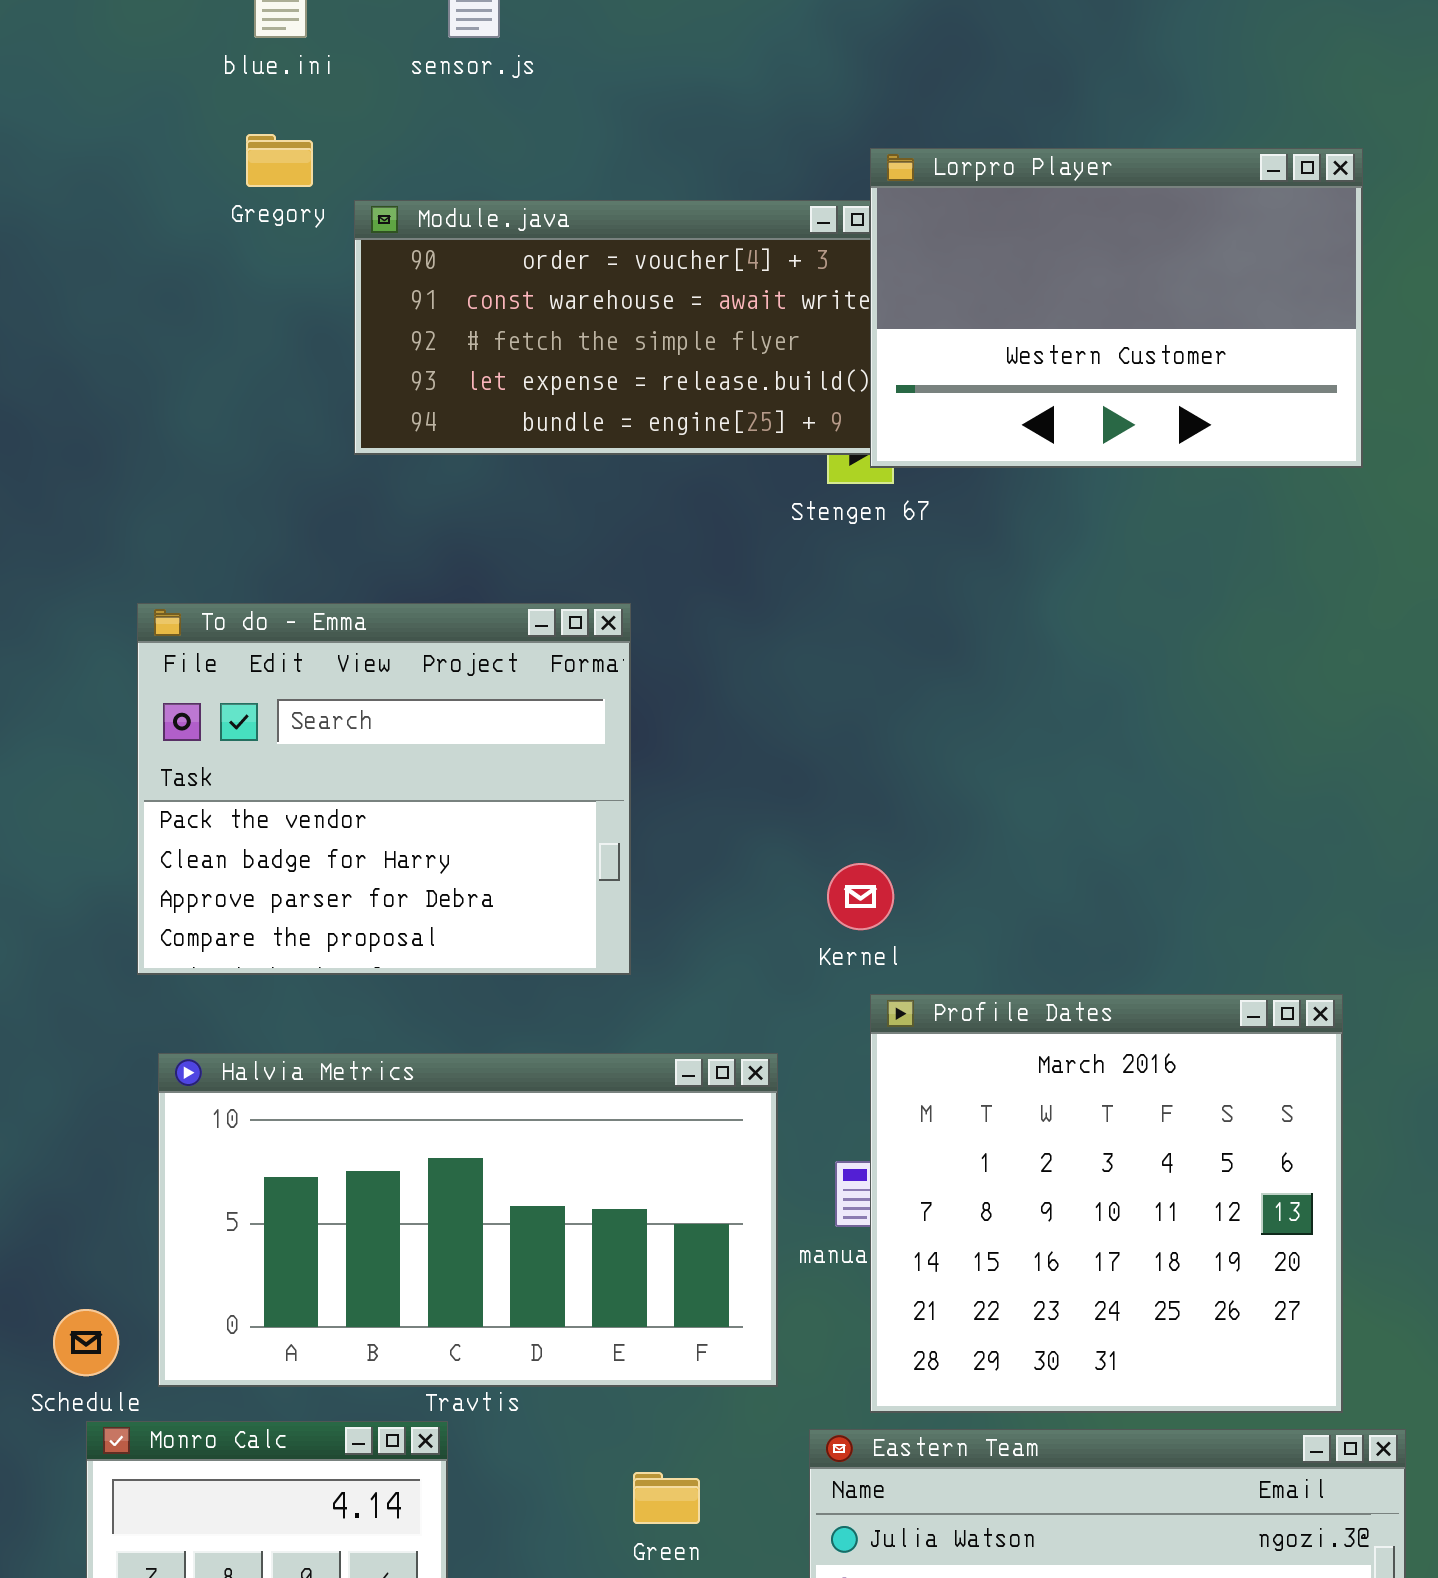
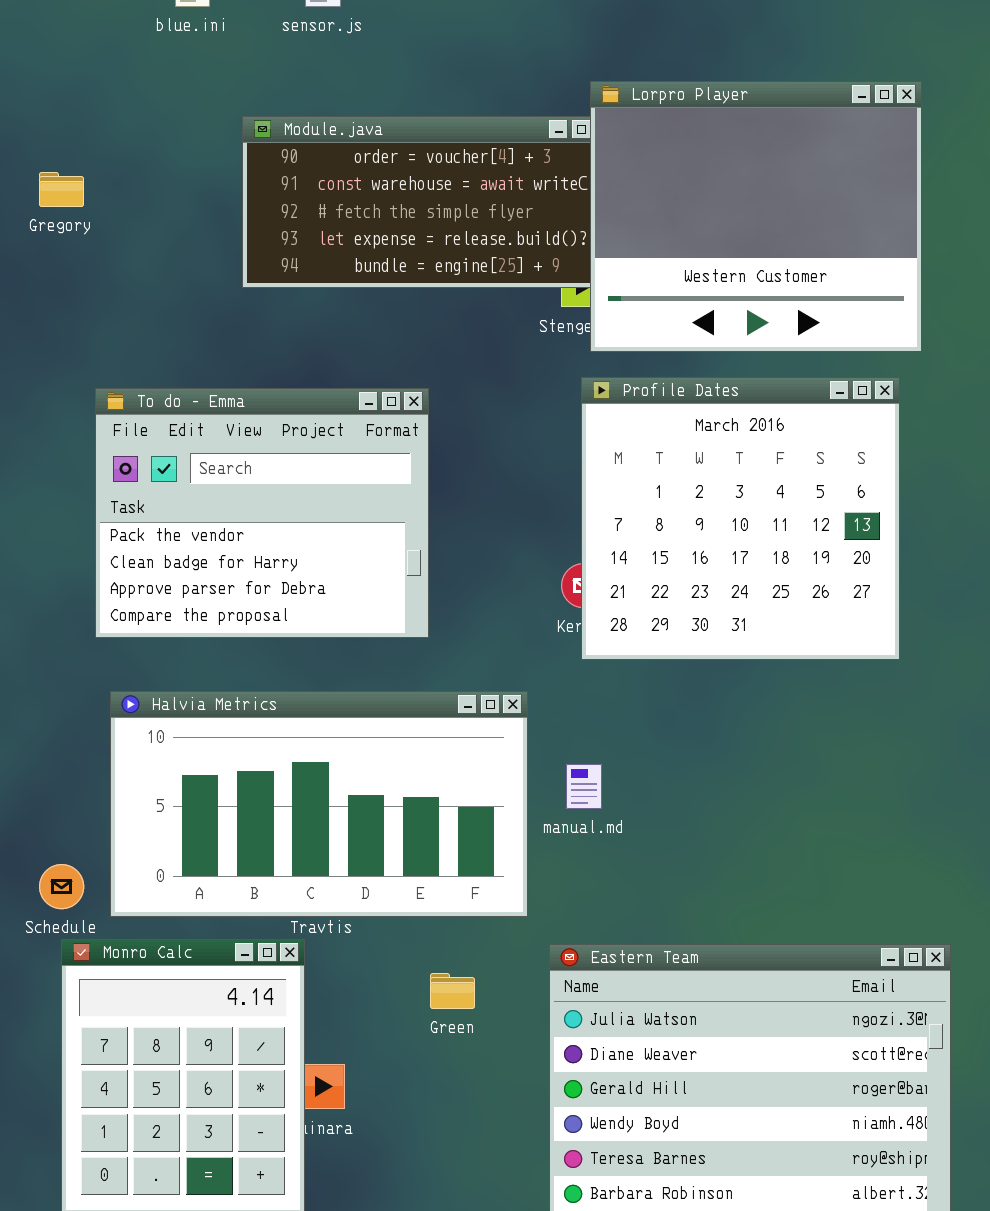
Gregory: [246,134,313,187] -> [39,172,84,207], moved
Lorpro Player: [870,148,1363,468] -> [590,81,922,352], resized
Profile Dates: [870,994,1343,1413] -> [581,377,900,660], moved

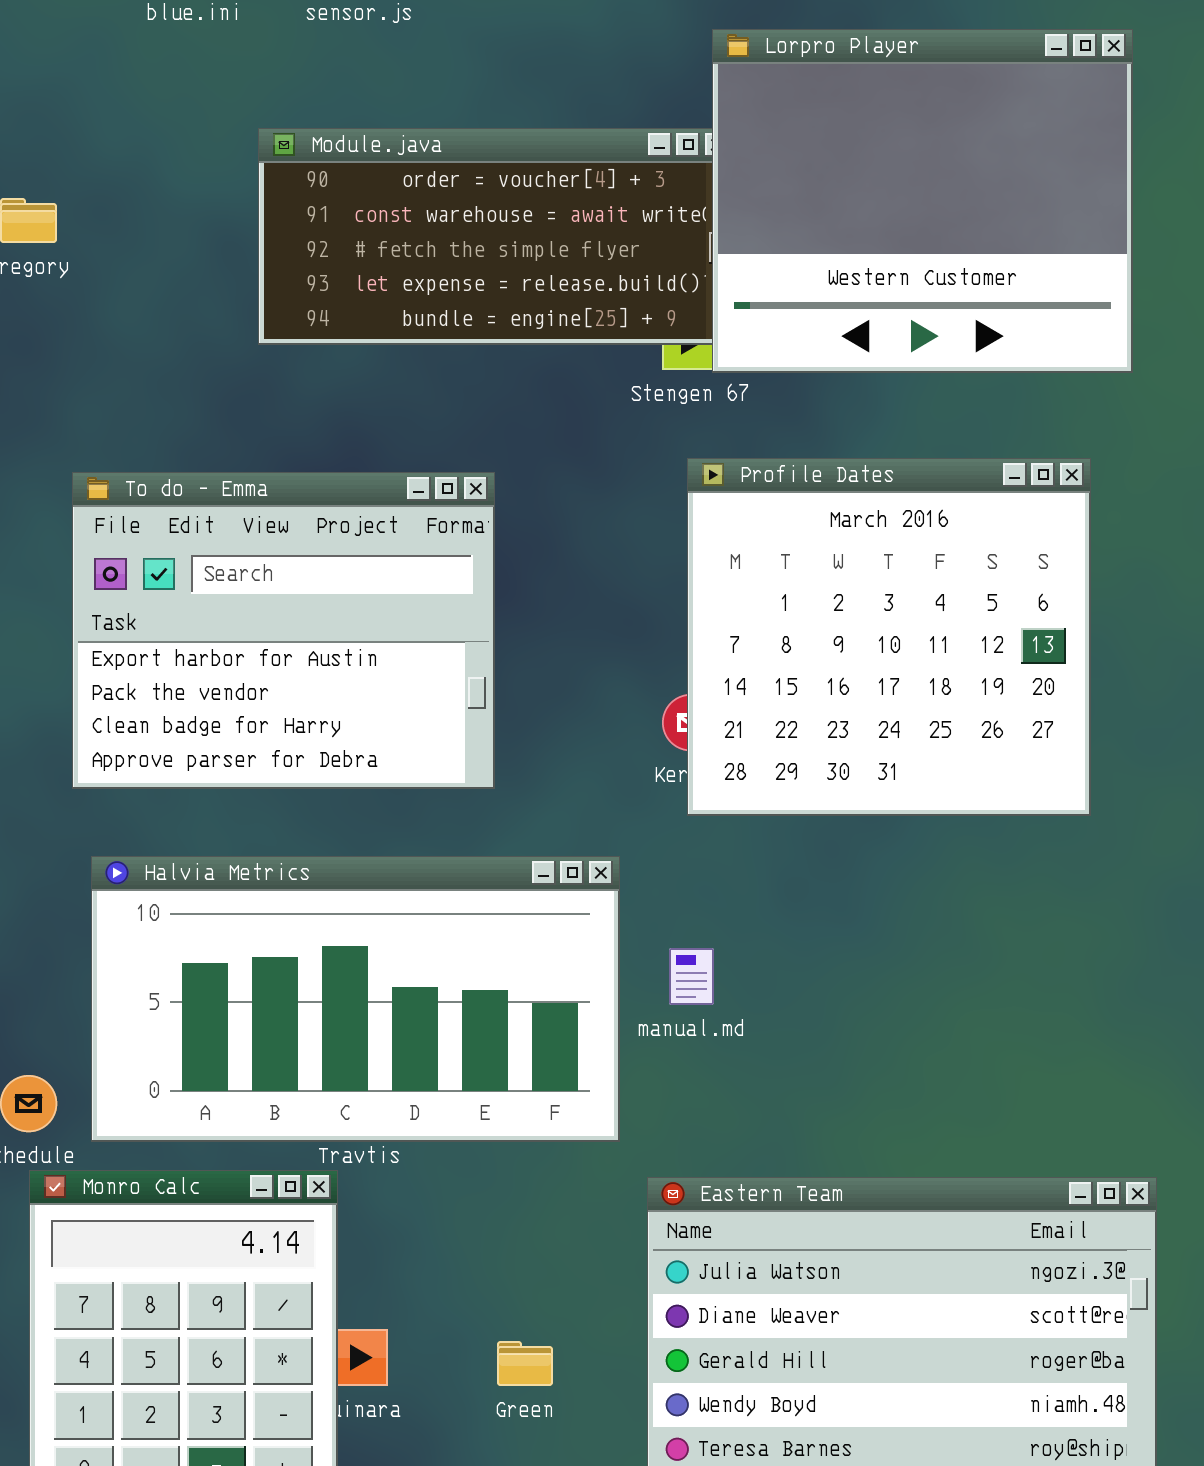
Lorpro Player: [590,81,922,352] -> [712,29,1133,373], moved
To do - Emma: [95,388,429,638] -> [72,472,495,789], scrolled up 1 row
Green: [430,973,475,1009] -> [497,1341,553,1386], moved

